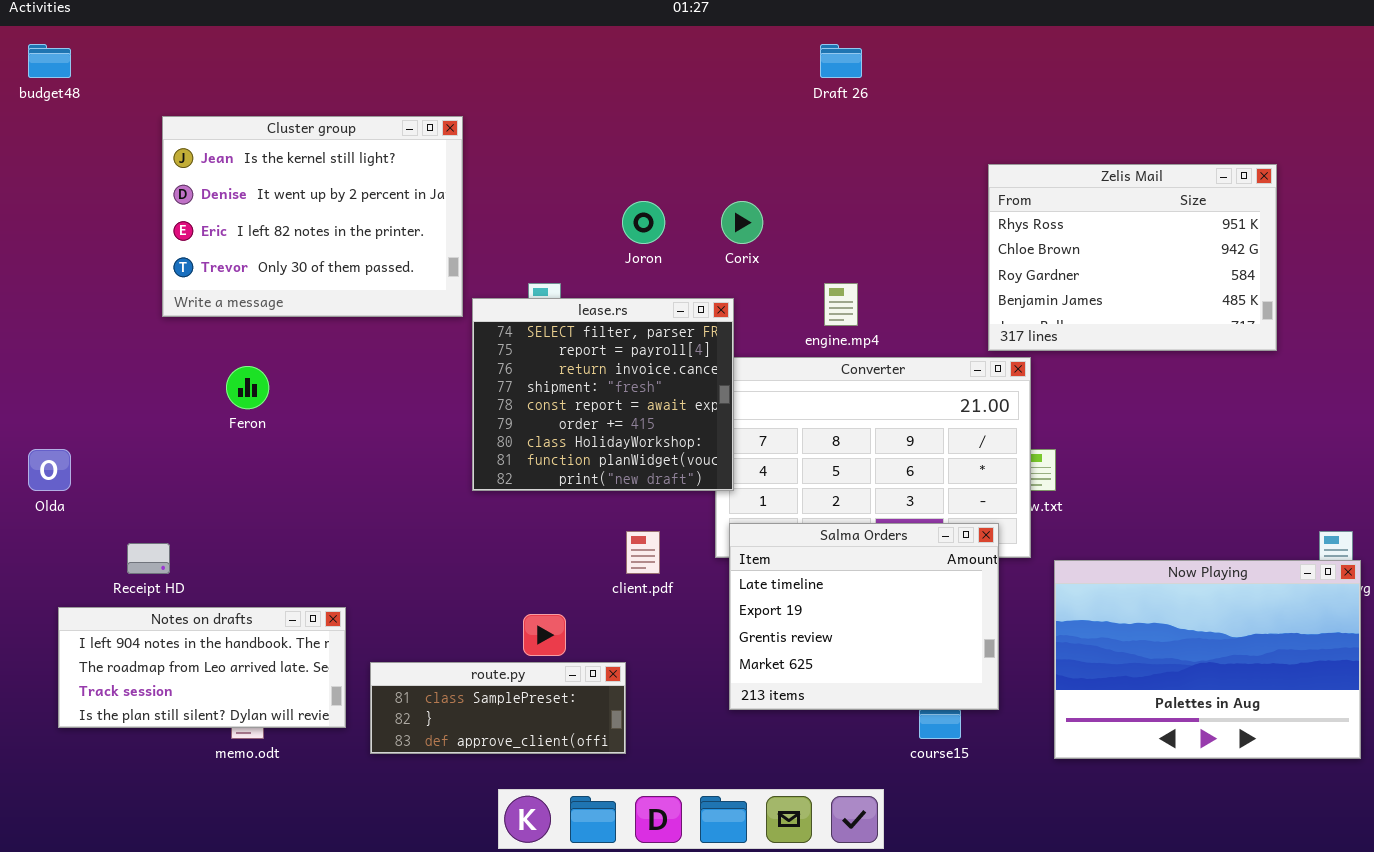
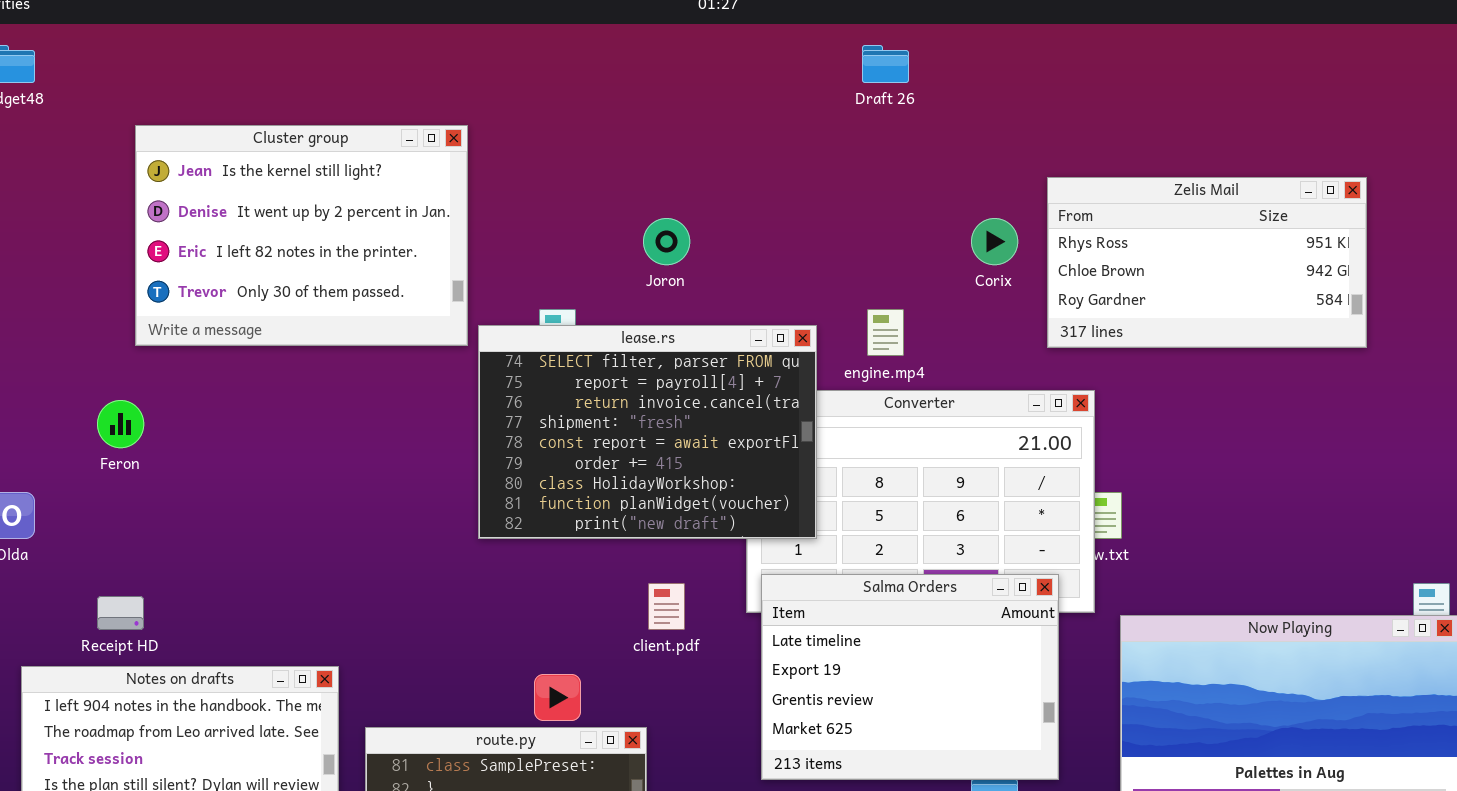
Zelis Mail: [988,164,1277,351] -> [1047,177,1367,348], resized
Corix: [721,201,763,244] -> [971,218,1018,265], moved
lease.rs: [472,298,734,491] -> [478,325,817,539], resized
Feron: [226,366,269,409] -> [97,400,144,448], moved

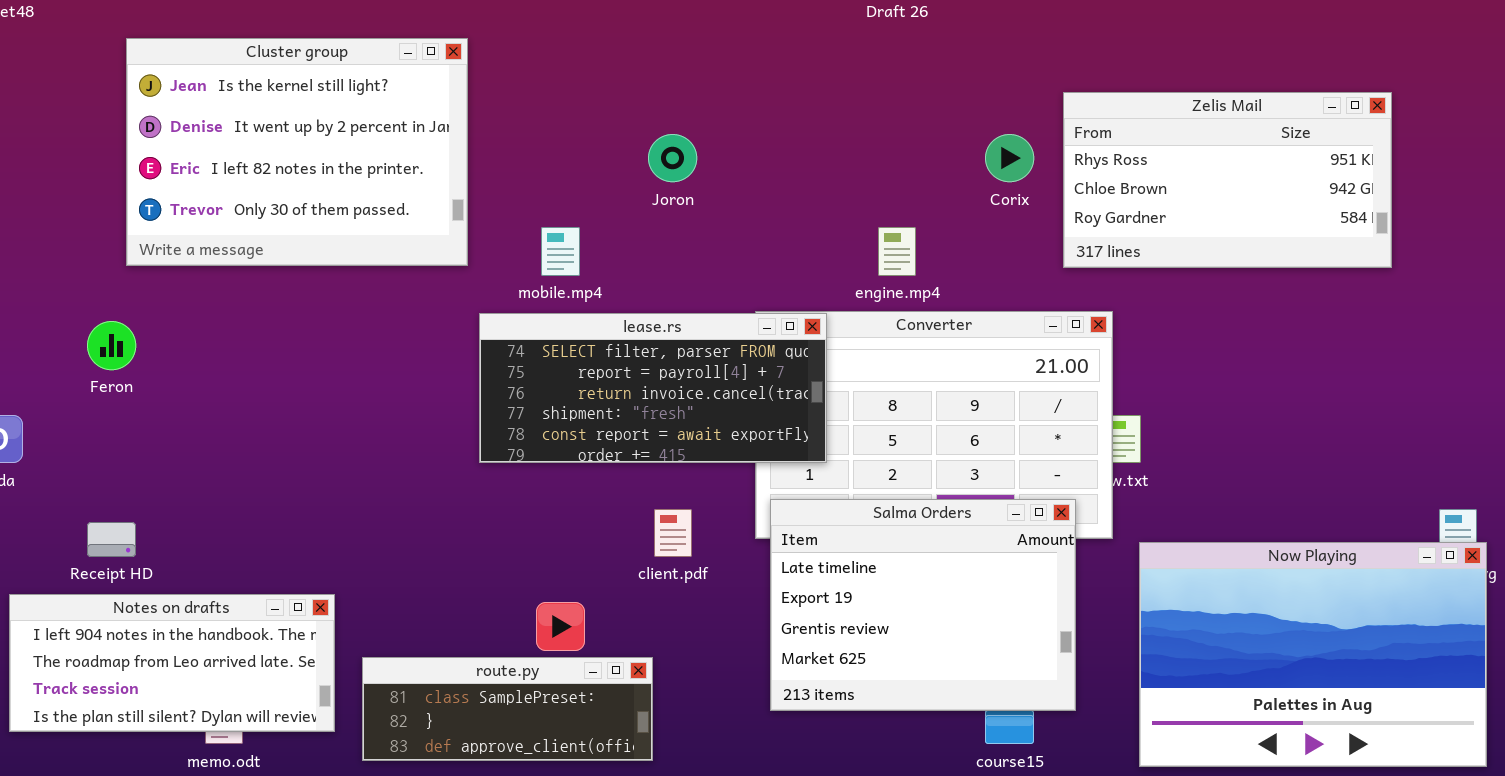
lease.rs: [478,325,817,539] -> [479,313,827,463], resized

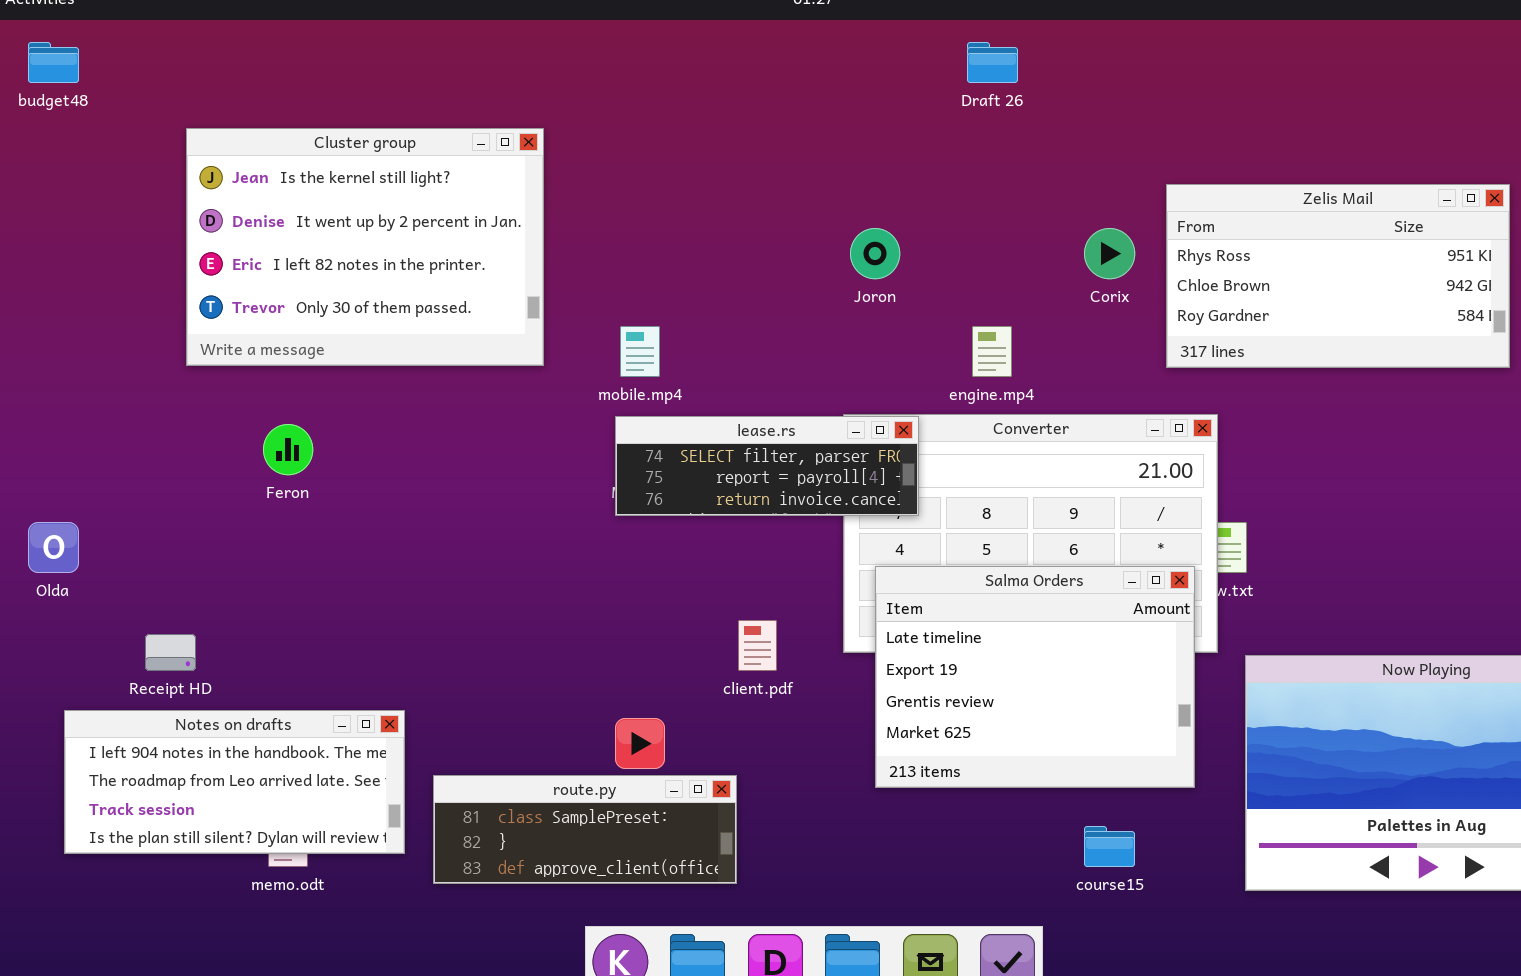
Joron: [648,134,697,182] -> [850,228,900,279], moved
lease.rs: [479,313,827,463] -> [615,416,919,516], resized
Feron: [87,321,136,370] -> [263,424,313,475], moved
Salma Orders: [770,499,1076,711] -> [875,566,1195,788], moved

